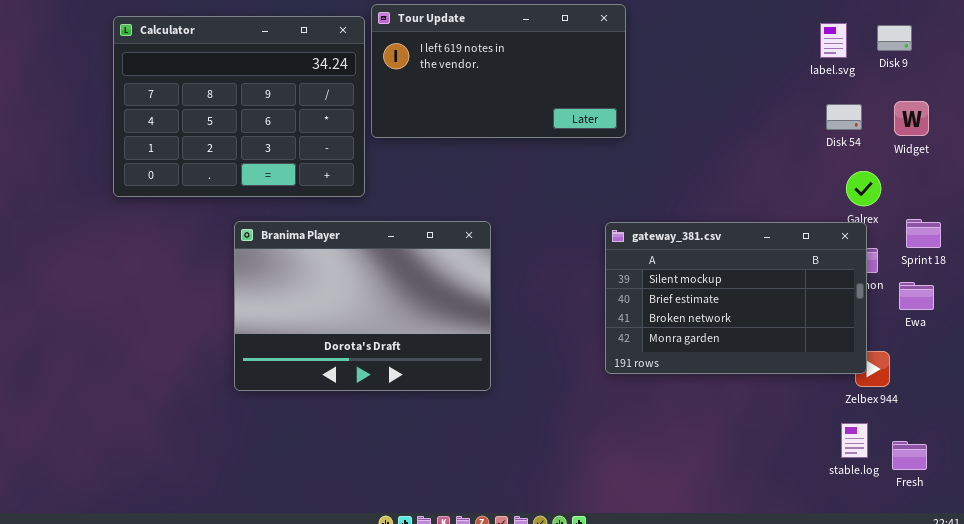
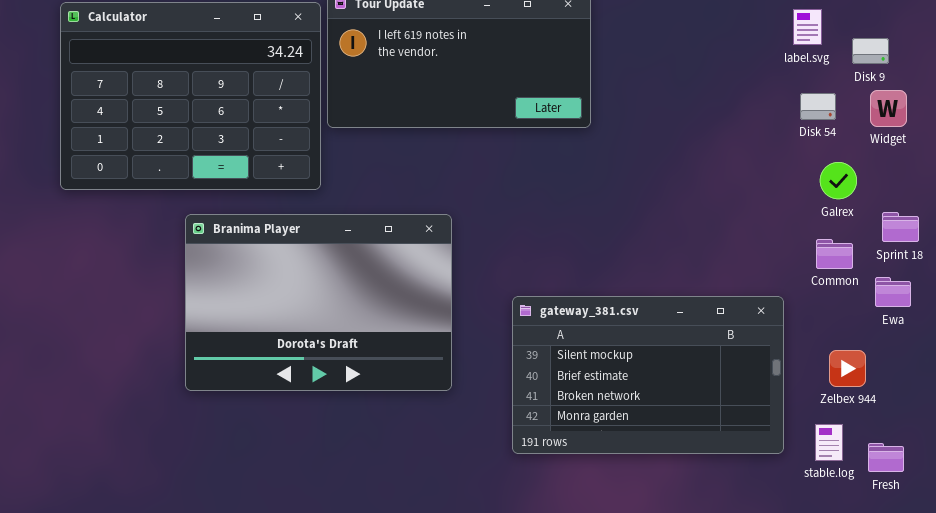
Disk 9: [877,25,912,51] -> [852,38,889,64], moved
gateway_381.csv: [605,222,867,374] -> [512,296,784,454], moved

